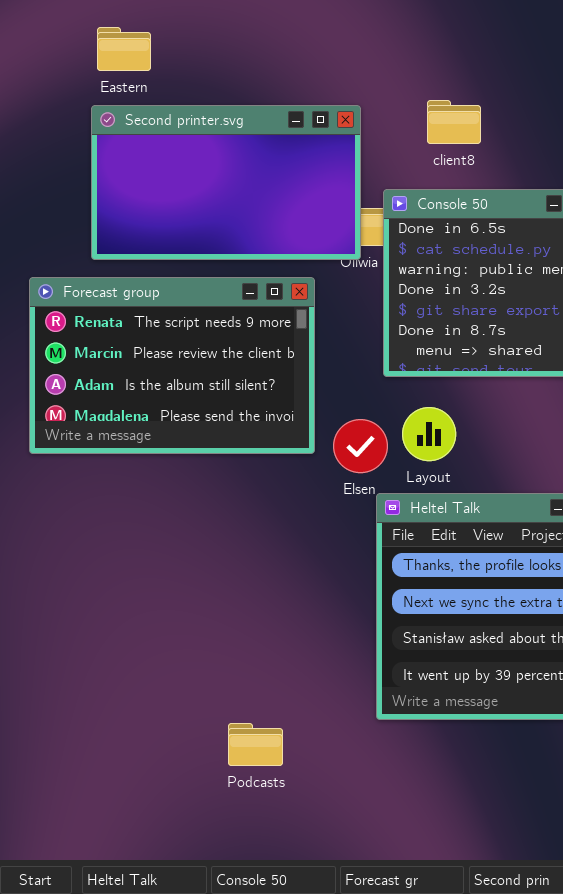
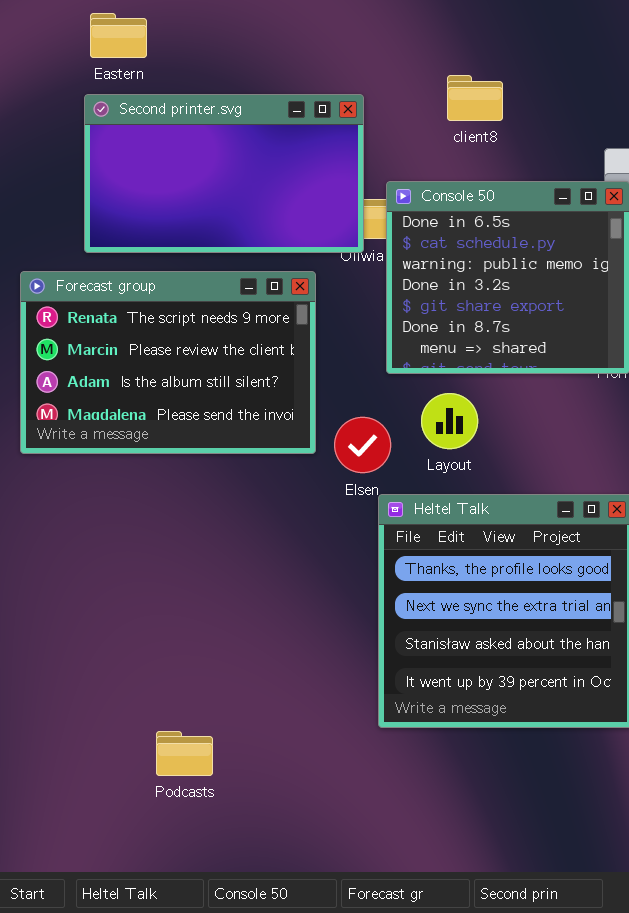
client8: [427,100,481,144] -> [447,75,503,121], moved
Layout: [402,407,456,461] -> [421,393,478,449], moved
Podcasts: [228,723,283,766] -> [156,731,213,776], moved

